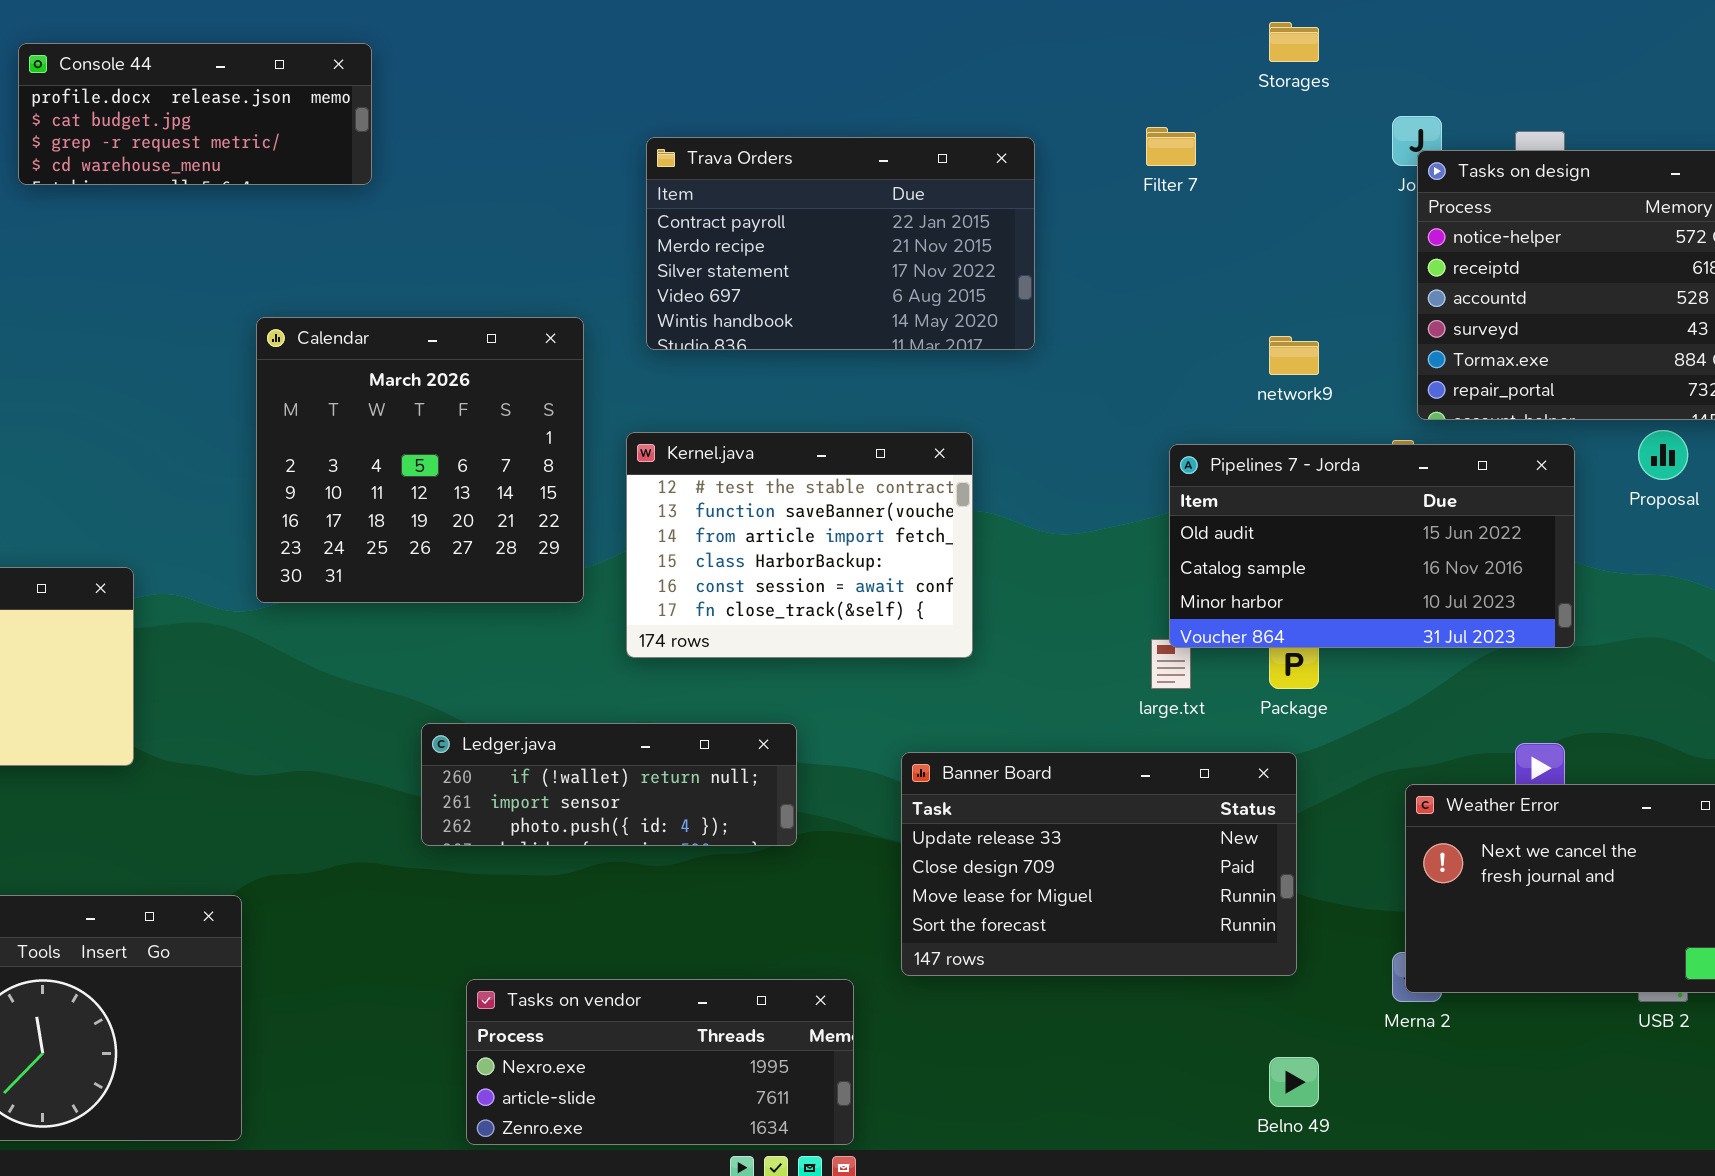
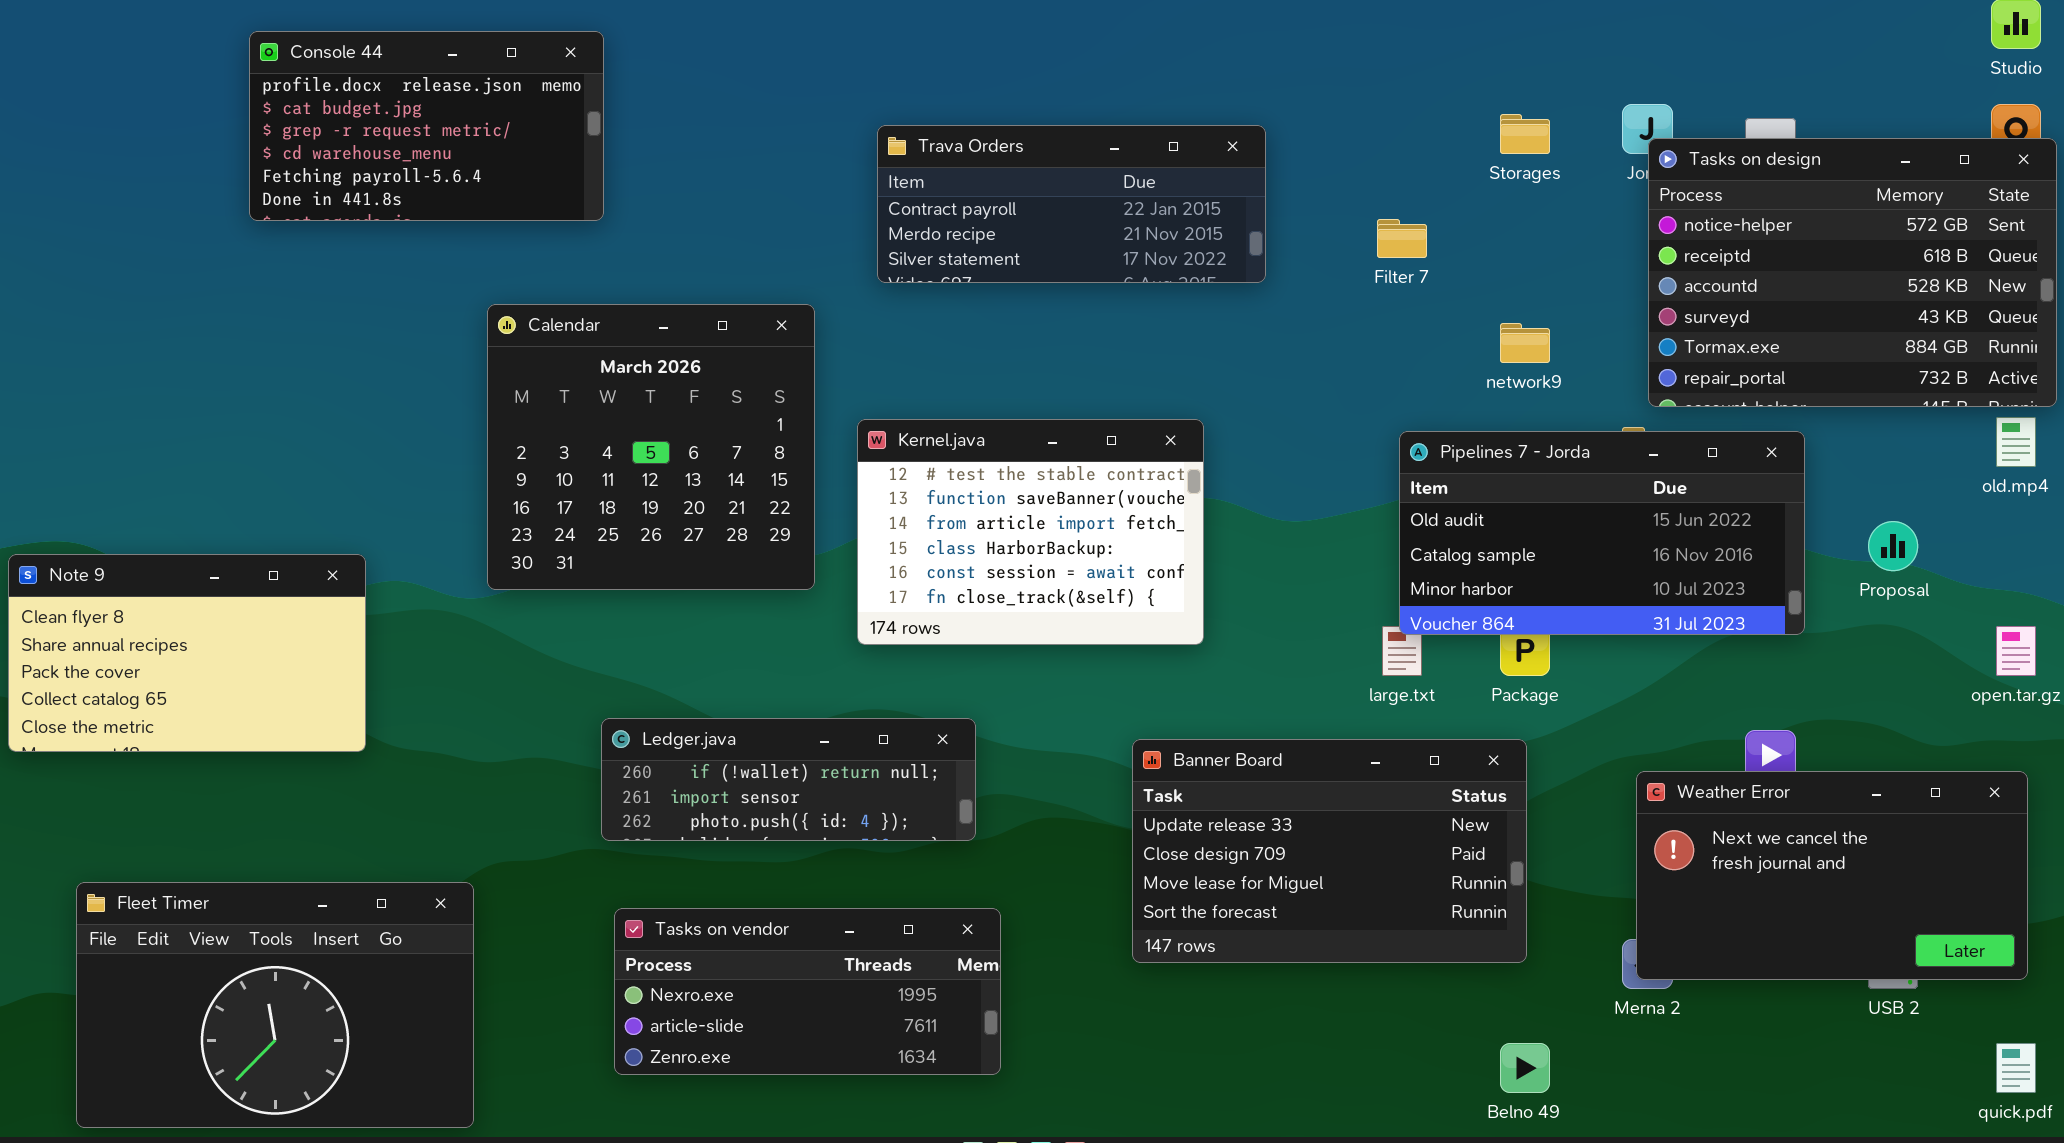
Storages: [1269,22,1319,62] -> [1500,114,1550,154], moved
Console 44: [18,43,372,185] -> [249,31,604,221], resized
Filter 7: [1146,127,1196,166] -> [1377,219,1427,258], moved
Trava Orders: [646,137,1035,350] -> [877,125,1266,283], resized
Proposal: [1638,430,1688,480] -> [1868,521,1918,571], moved
Ledger.java: [421,723,797,846] -> [601,718,976,841], moved
Tasks on vendor: [466,979,854,1145] -> [614,908,1001,1075], moved

